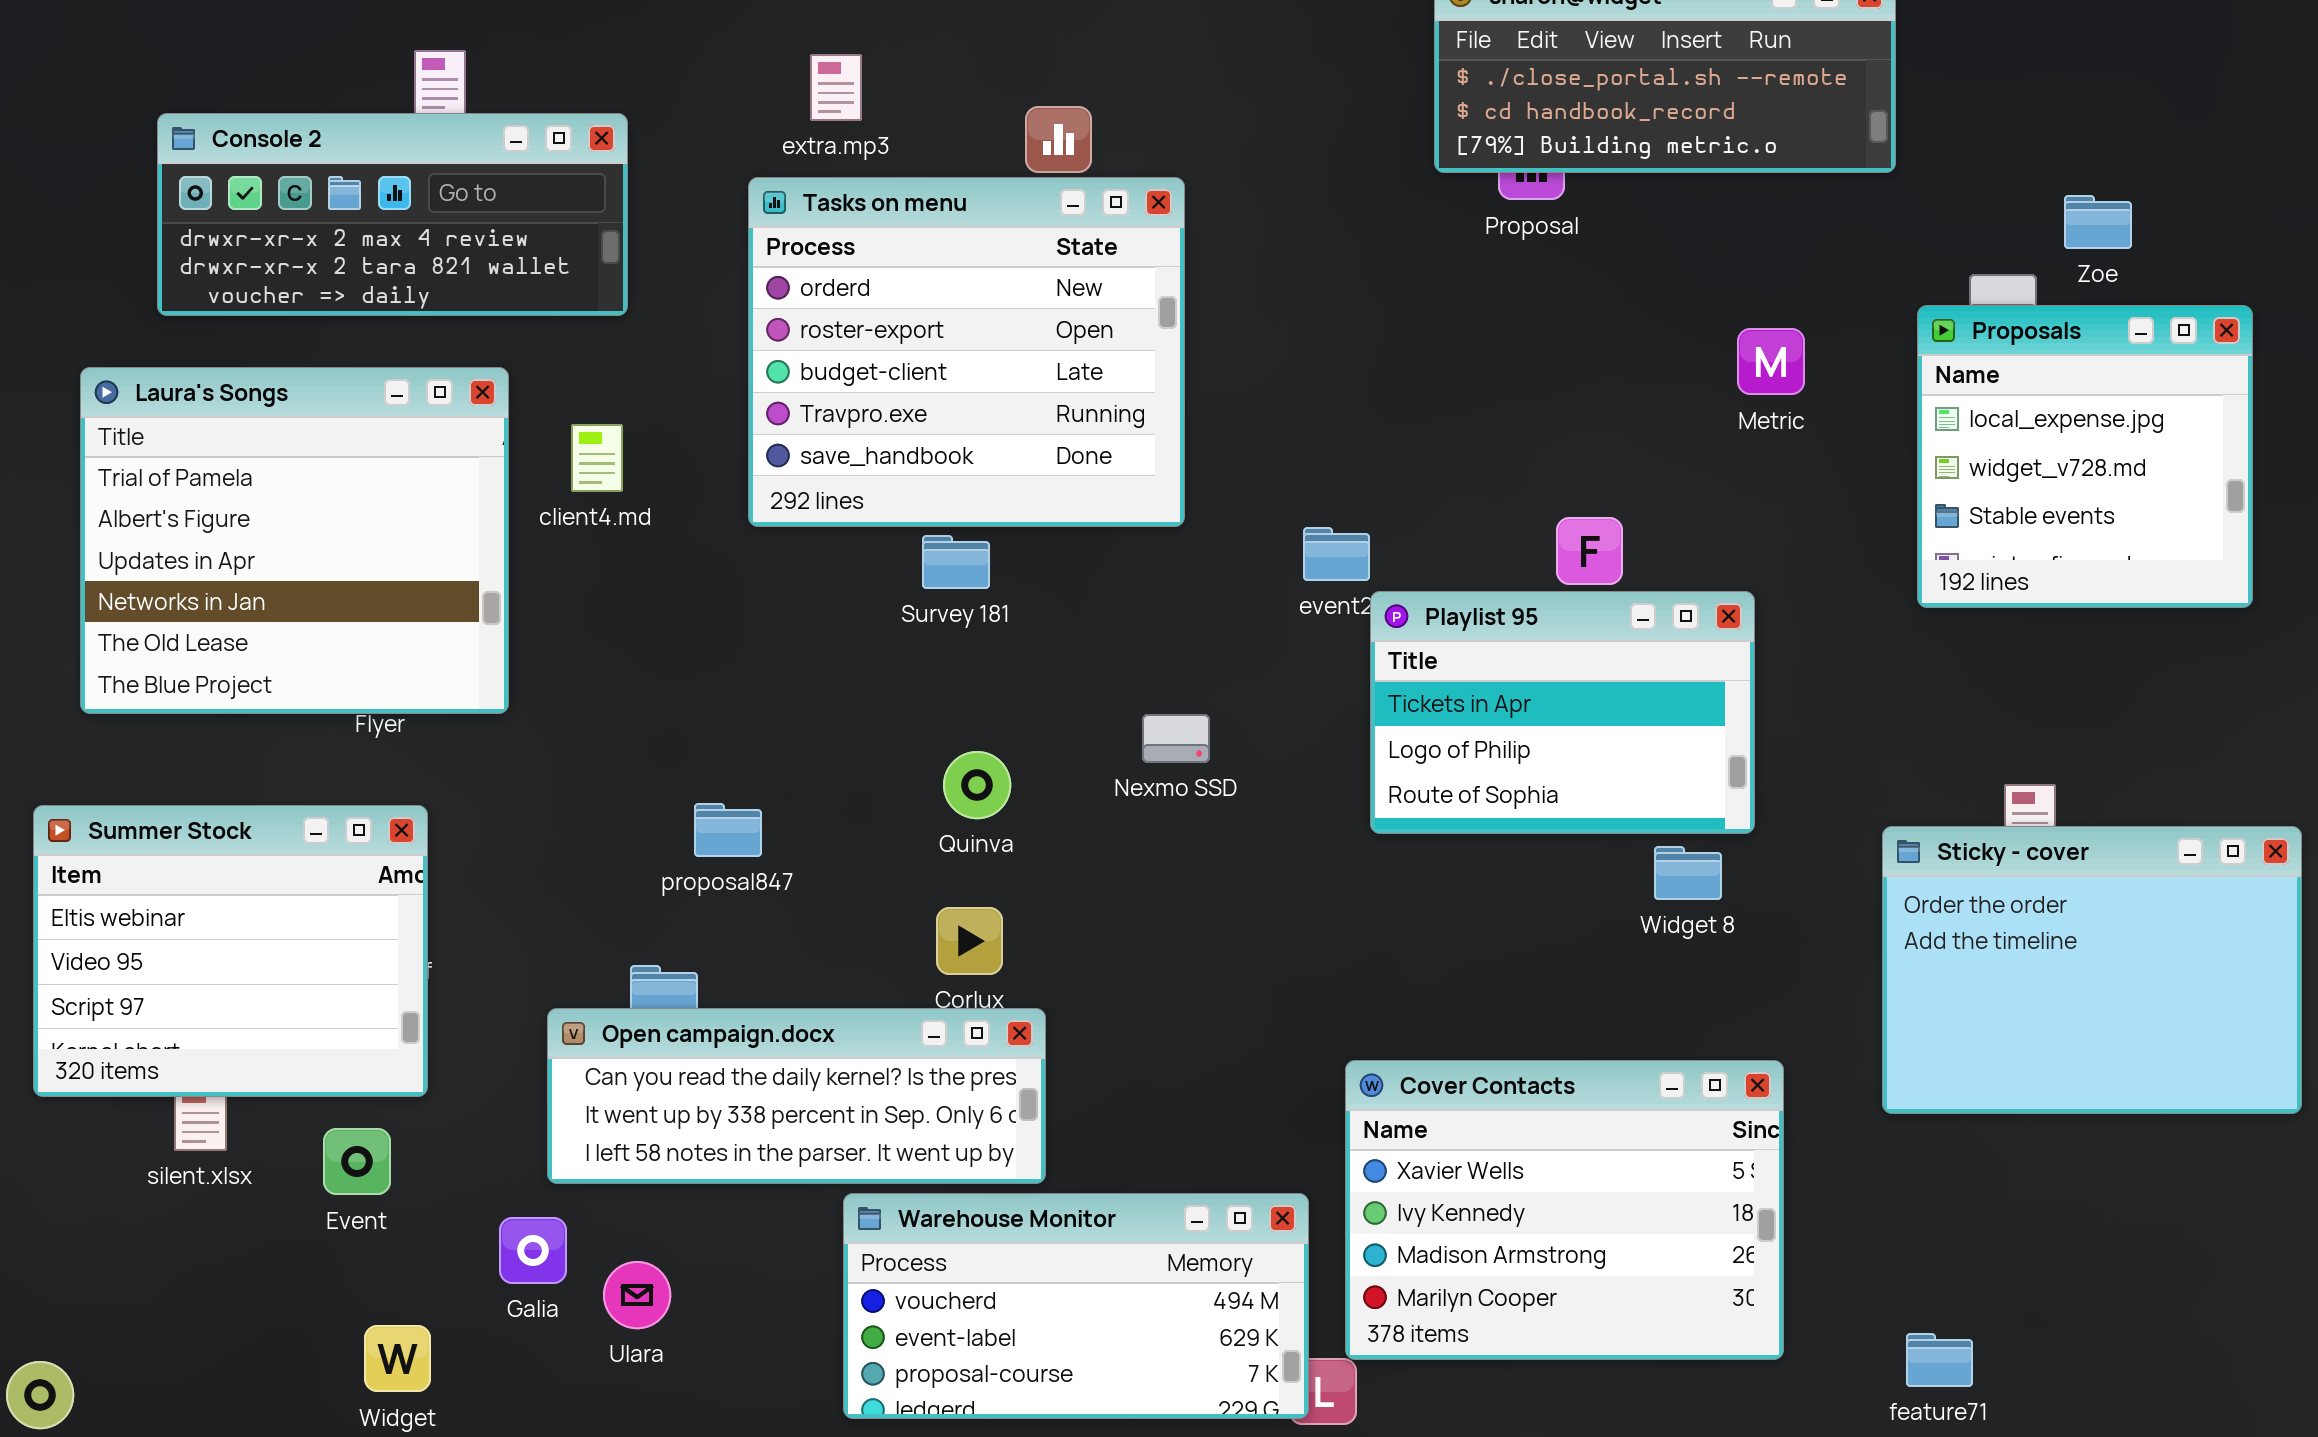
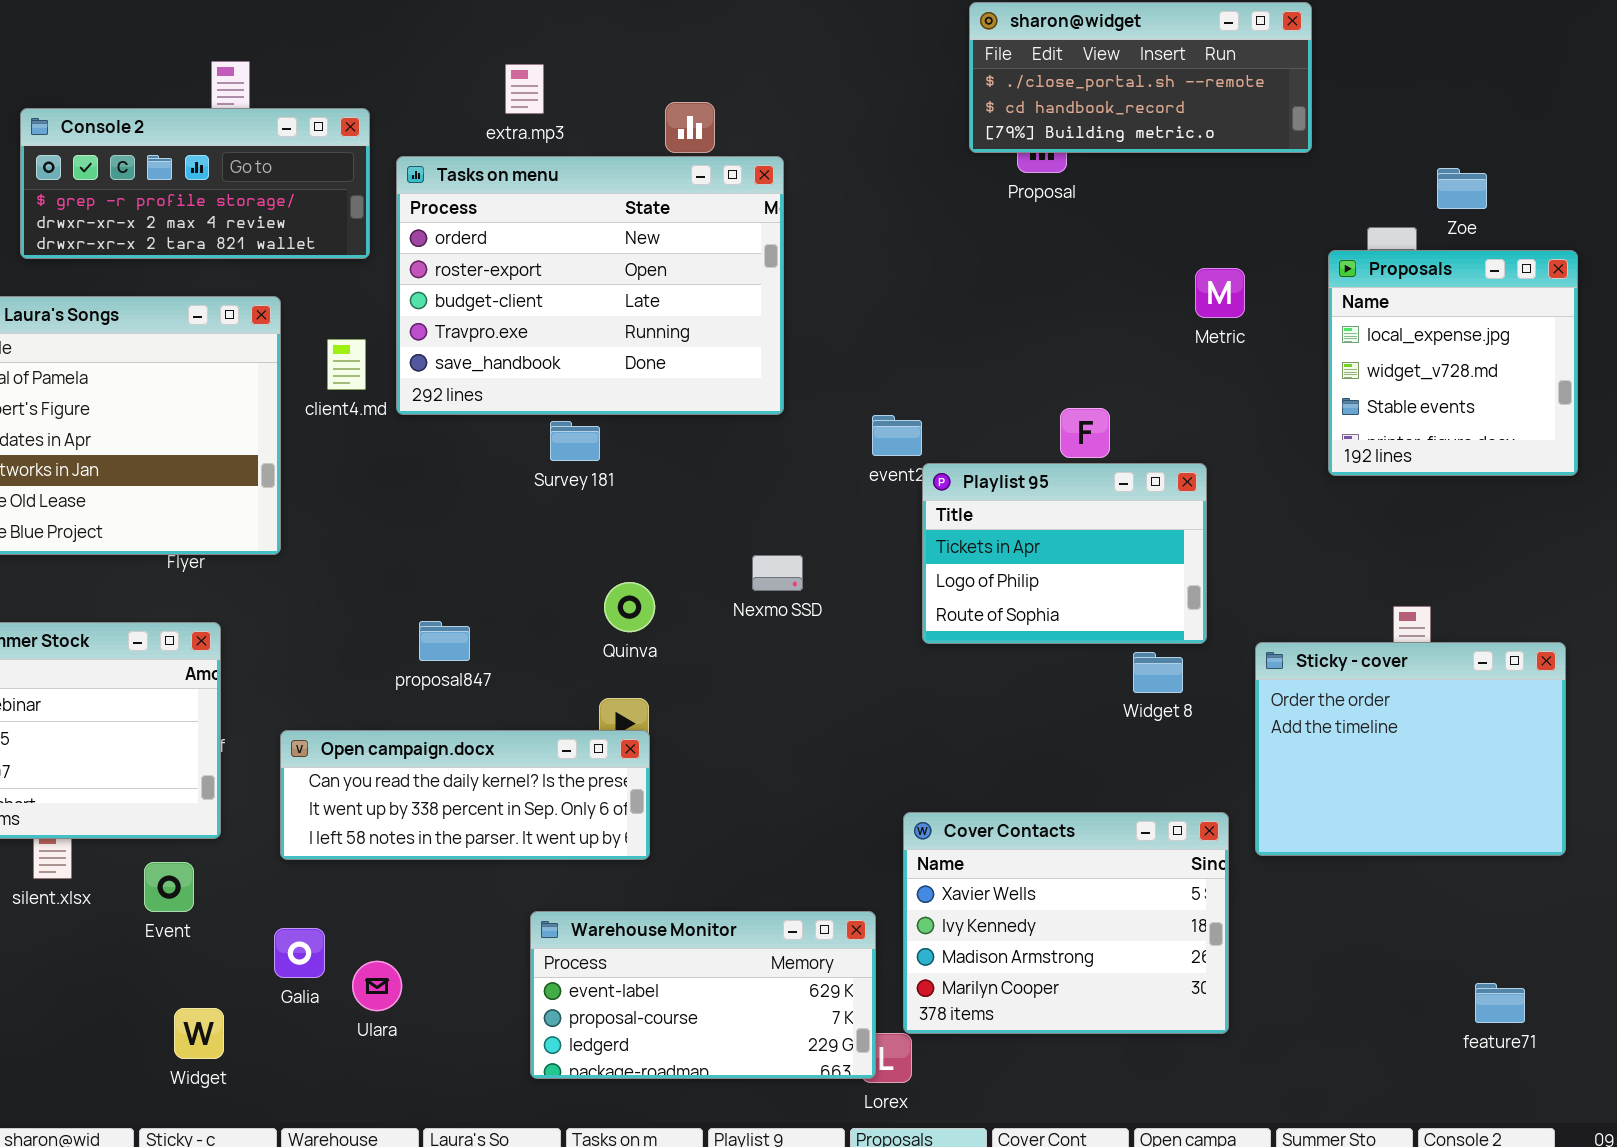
Console 2: [157,113,628,316] -> [20,108,370,259], scrolled up 1 row
Tasks on menu: [748,177,1185,527] -> [396,156,784,415], resized
Survey 181: [922,535,990,589] -> [550,421,600,461], moved
Sticky - cover: [1882,826,2302,1114] -> [1255,642,1566,856], moved
Open campaign.docx: [547,1008,1046,1184] -> [280,730,650,860], moved
Warehouse Monitor: [843,1193,1309,1419] -> [530,911,876,1079], scrolled down 1 row
feature71: [1906,1333,1973,1387] -> [1475,983,1525,1023], moved

